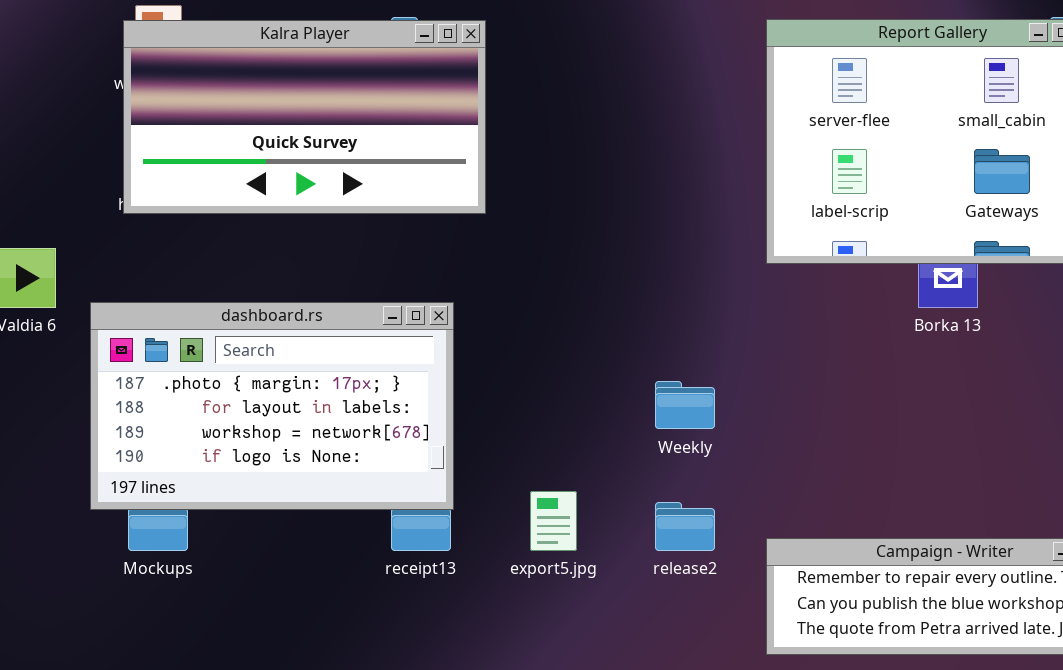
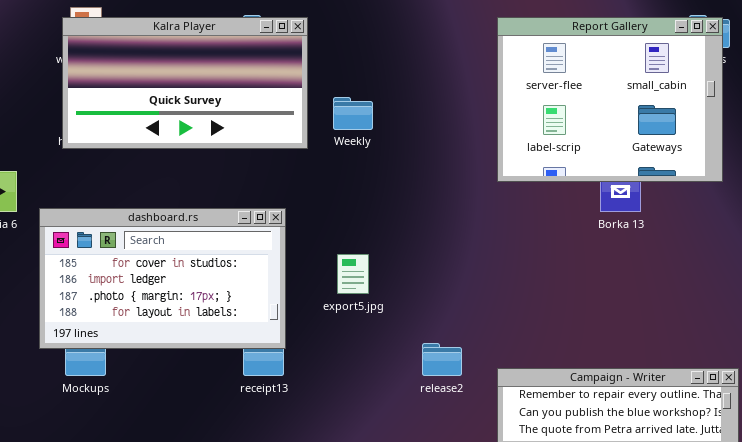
dashboard.rs: [90,302,454,510] -> [39,208,286,349], scrolled up 2 rows
Weekly: [655,381,715,429] -> [333,97,373,130], moved
export5.jpg: [530,491,577,551] -> [337,254,369,294], moved

